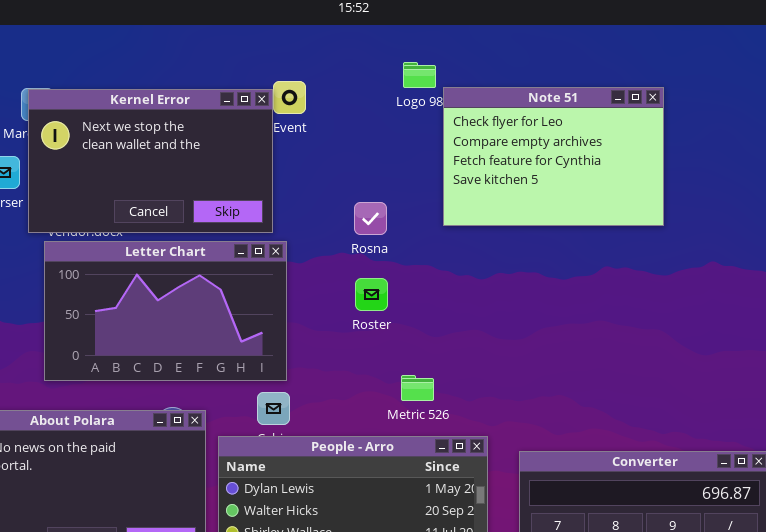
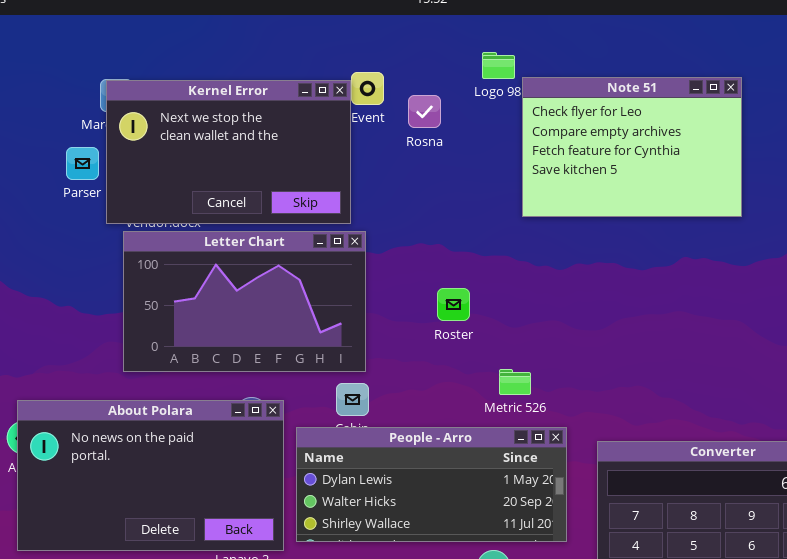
Rosna: [354,202,387,235] -> [408,95,441,128], moved
Roster: [355,278,388,311] -> [437,288,470,321], moved
Metric 526: [401,375,434,401] -> [499,369,531,395], moved

